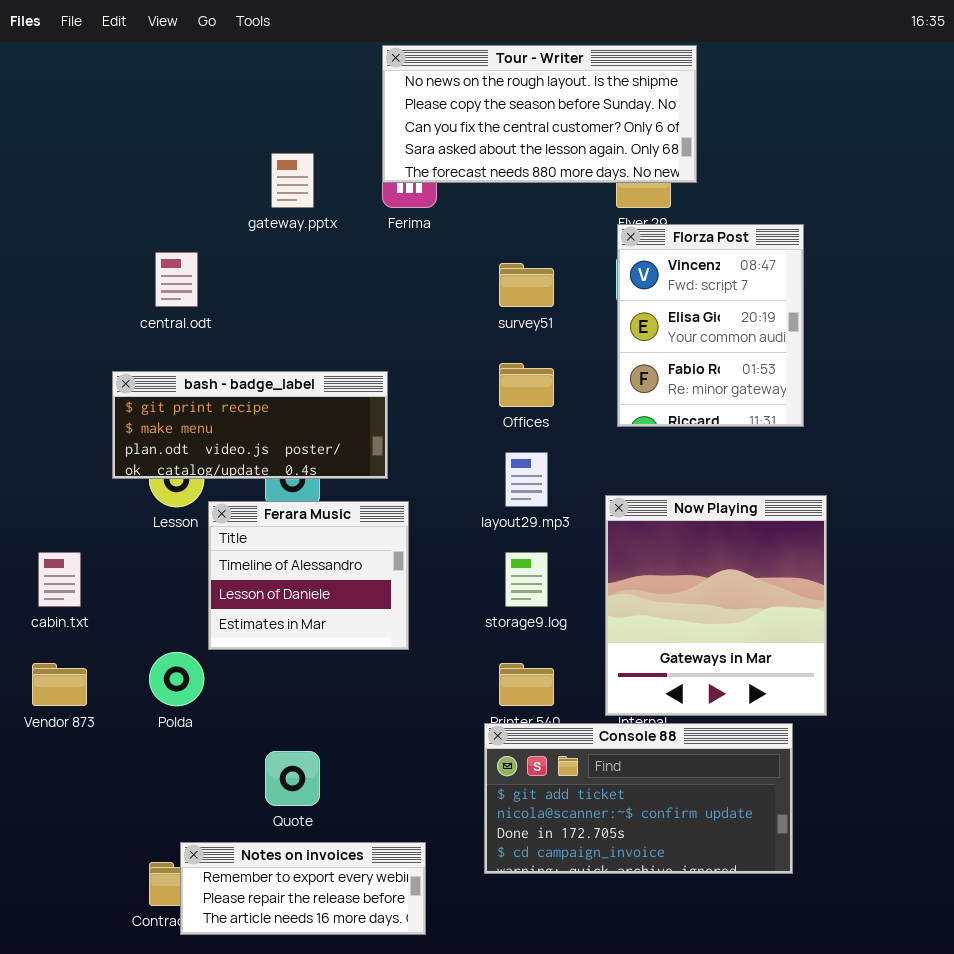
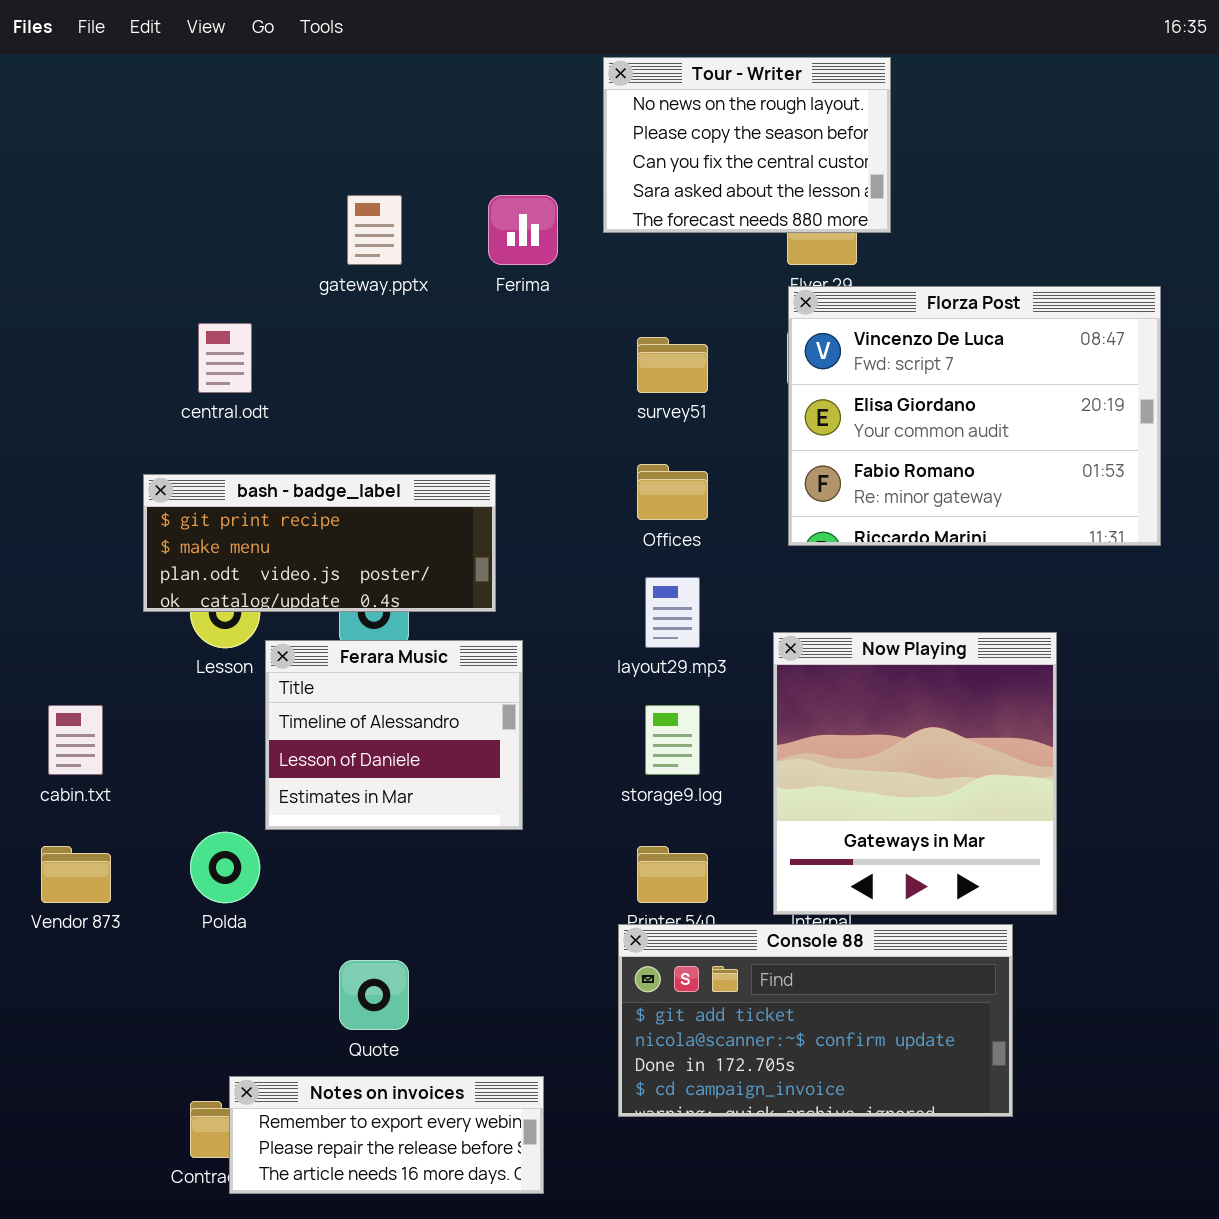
Tour - Writer: [382,45,697,183] -> [603,57,891,233], resized
Florza Post: [617,224,804,427] -> [788,286,1161,546], resized

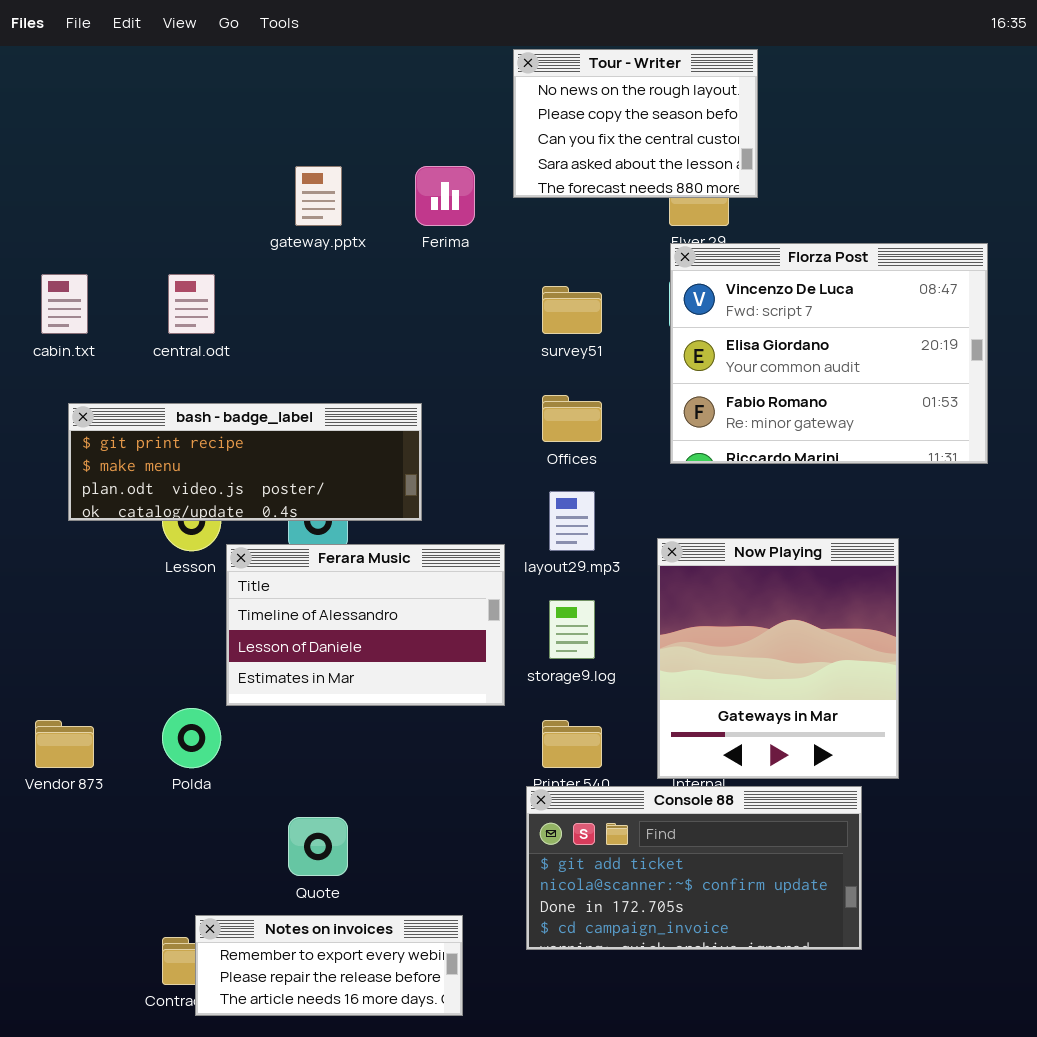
bash - badge_label: [143,474,496,612] -> [68,403,422,521], resized
Ferara Music: [265,640,523,830] -> [226,544,505,706], resized
cabin.txt: [48,705,103,775] -> [41,274,88,334], moved

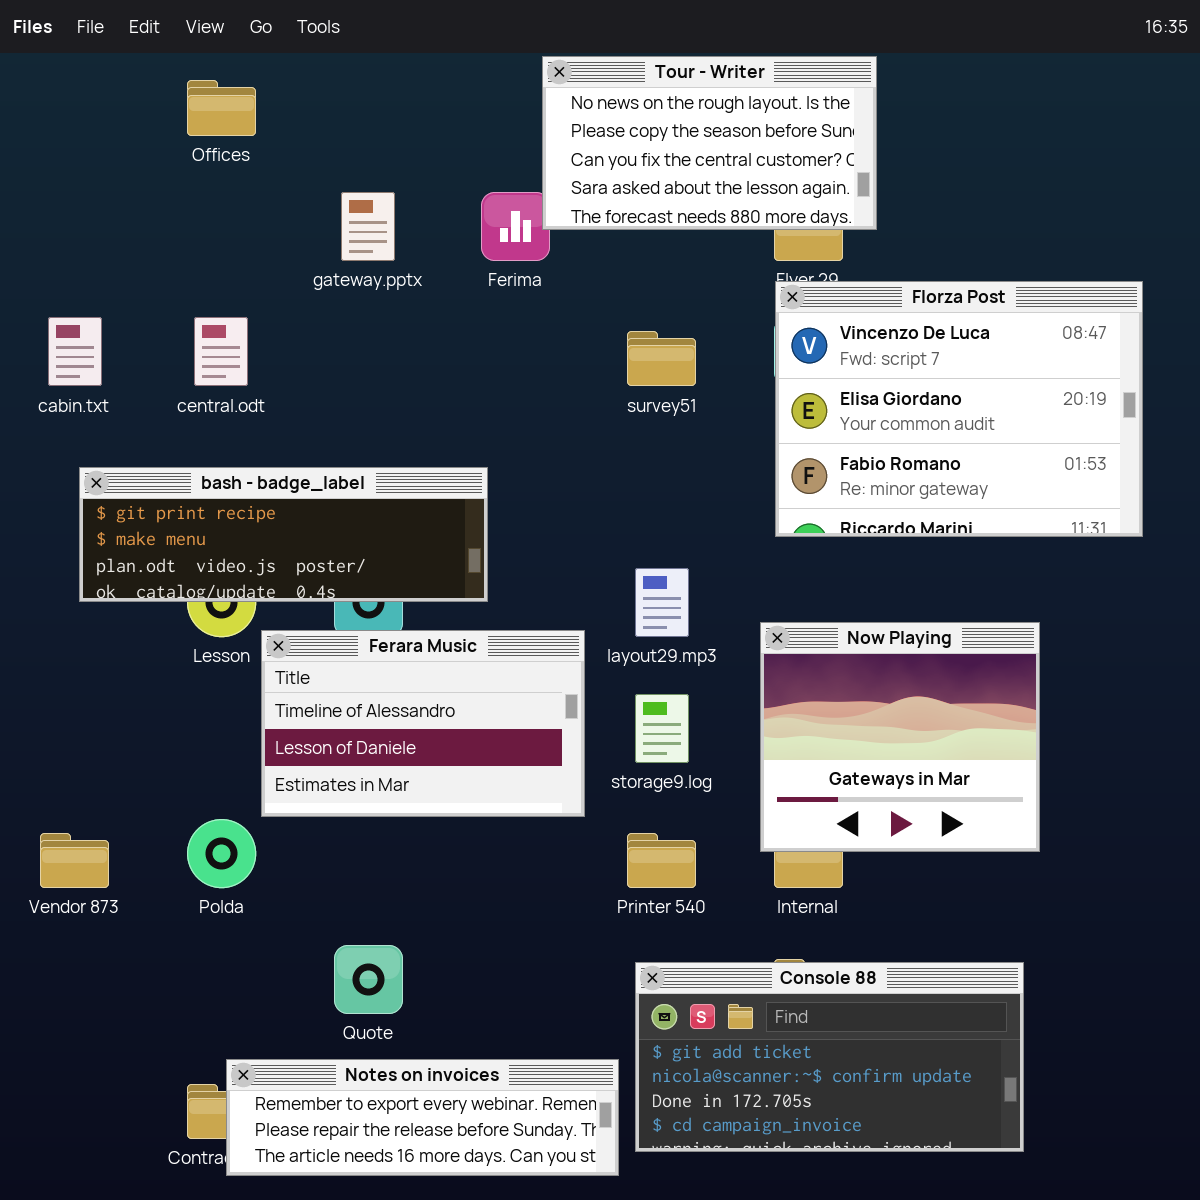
Tour - Writer: [513,49,758,198] -> [542,56,877,230], resized
Offices: [542,395,602,442] -> [187,80,256,136], moved
Now Playing: [657,538,899,779] -> [760,622,1040,852], resized
Console 88: [526,786,862,950] -> [635,962,1024,1152], moved
Notes on invoices: [195,915,463,1016] -> [226,1059,619,1176], resized

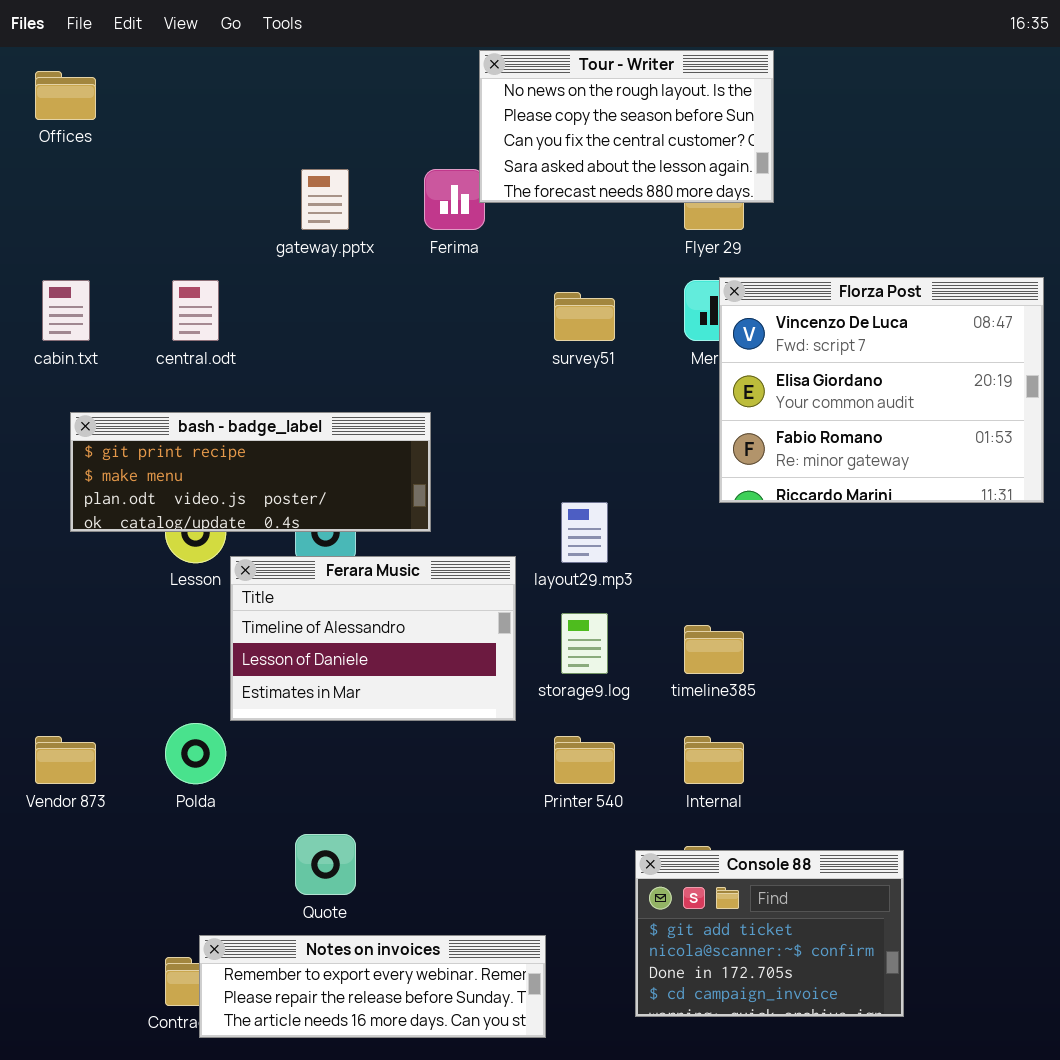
Offices: [187,80,256,136] -> [35,71,96,120], moved
Florza Post: [775,281,1143,537] -> [719,277,1044,503], moved
Now Playing: [760,622,1040,852] -> none, closed
Console 88: [635,962,1024,1152] -> [635,850,904,1017], resized

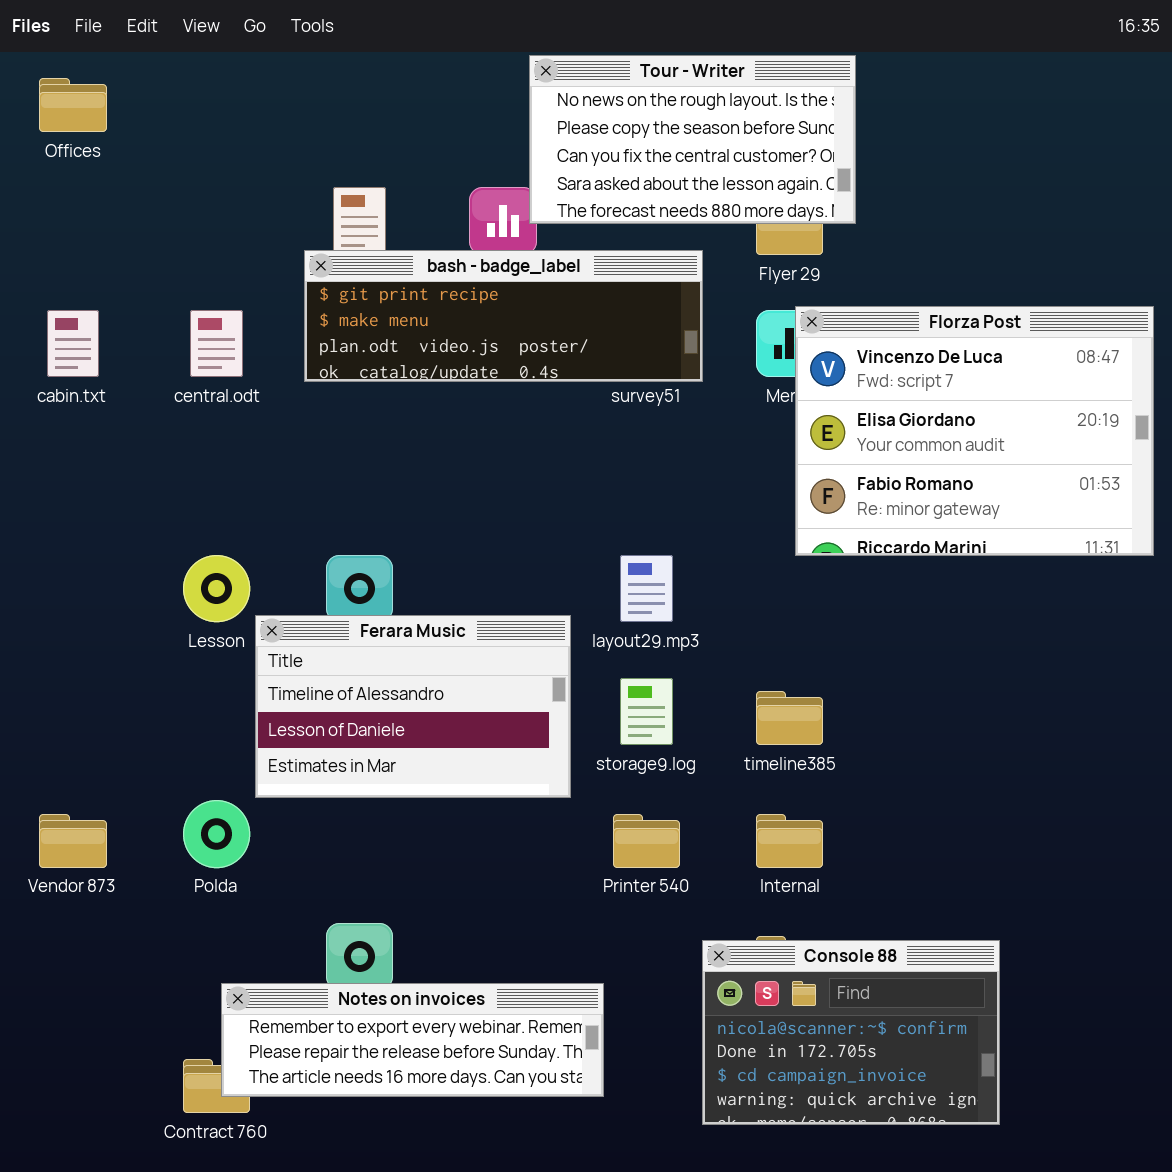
bash - badge_label: [70,412,431,532] -> [304,250,703,382], moved
Console 88: [635,850,904,1017] -> [702,940,1000,1125], scrolled down 1 row
Notes on invoices: [199,935,546,1038] -> [221,983,604,1097], moved

